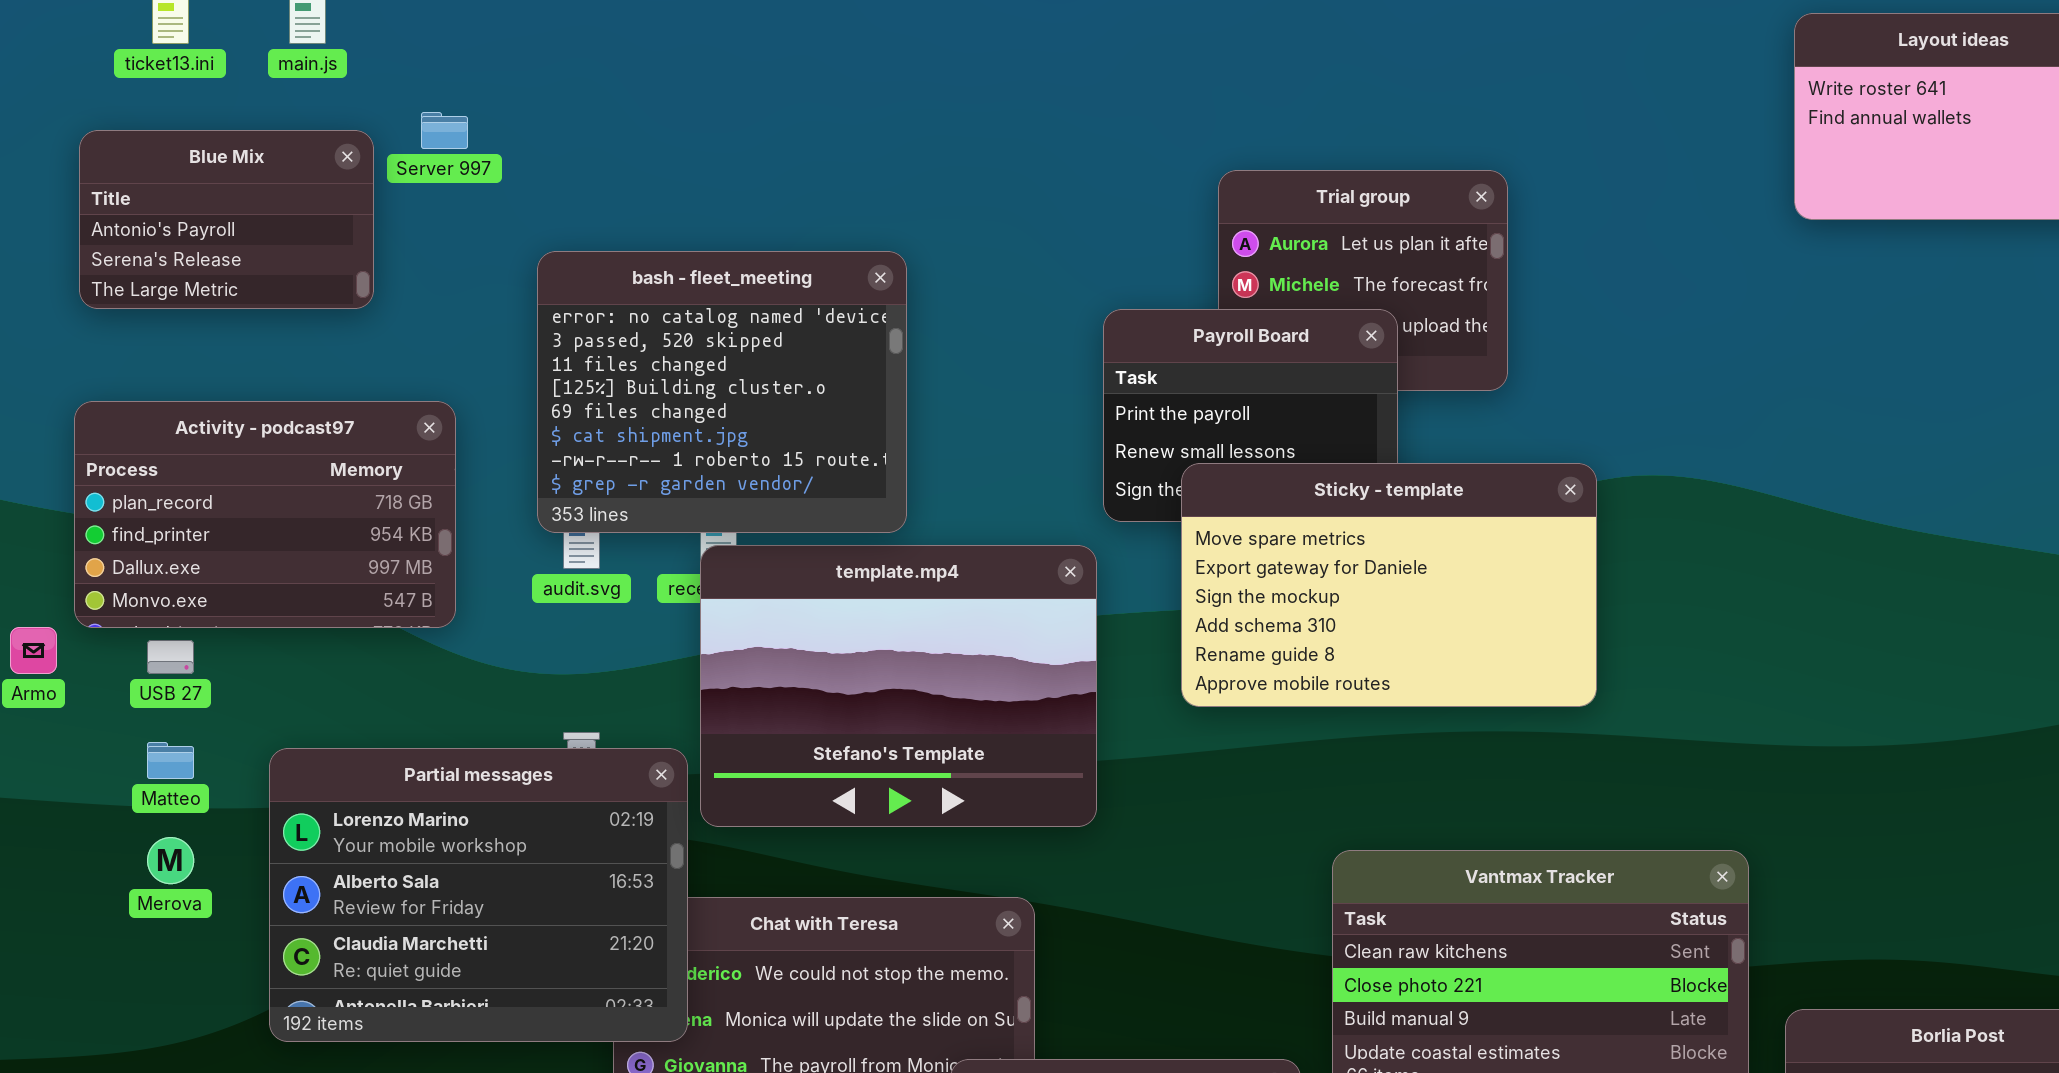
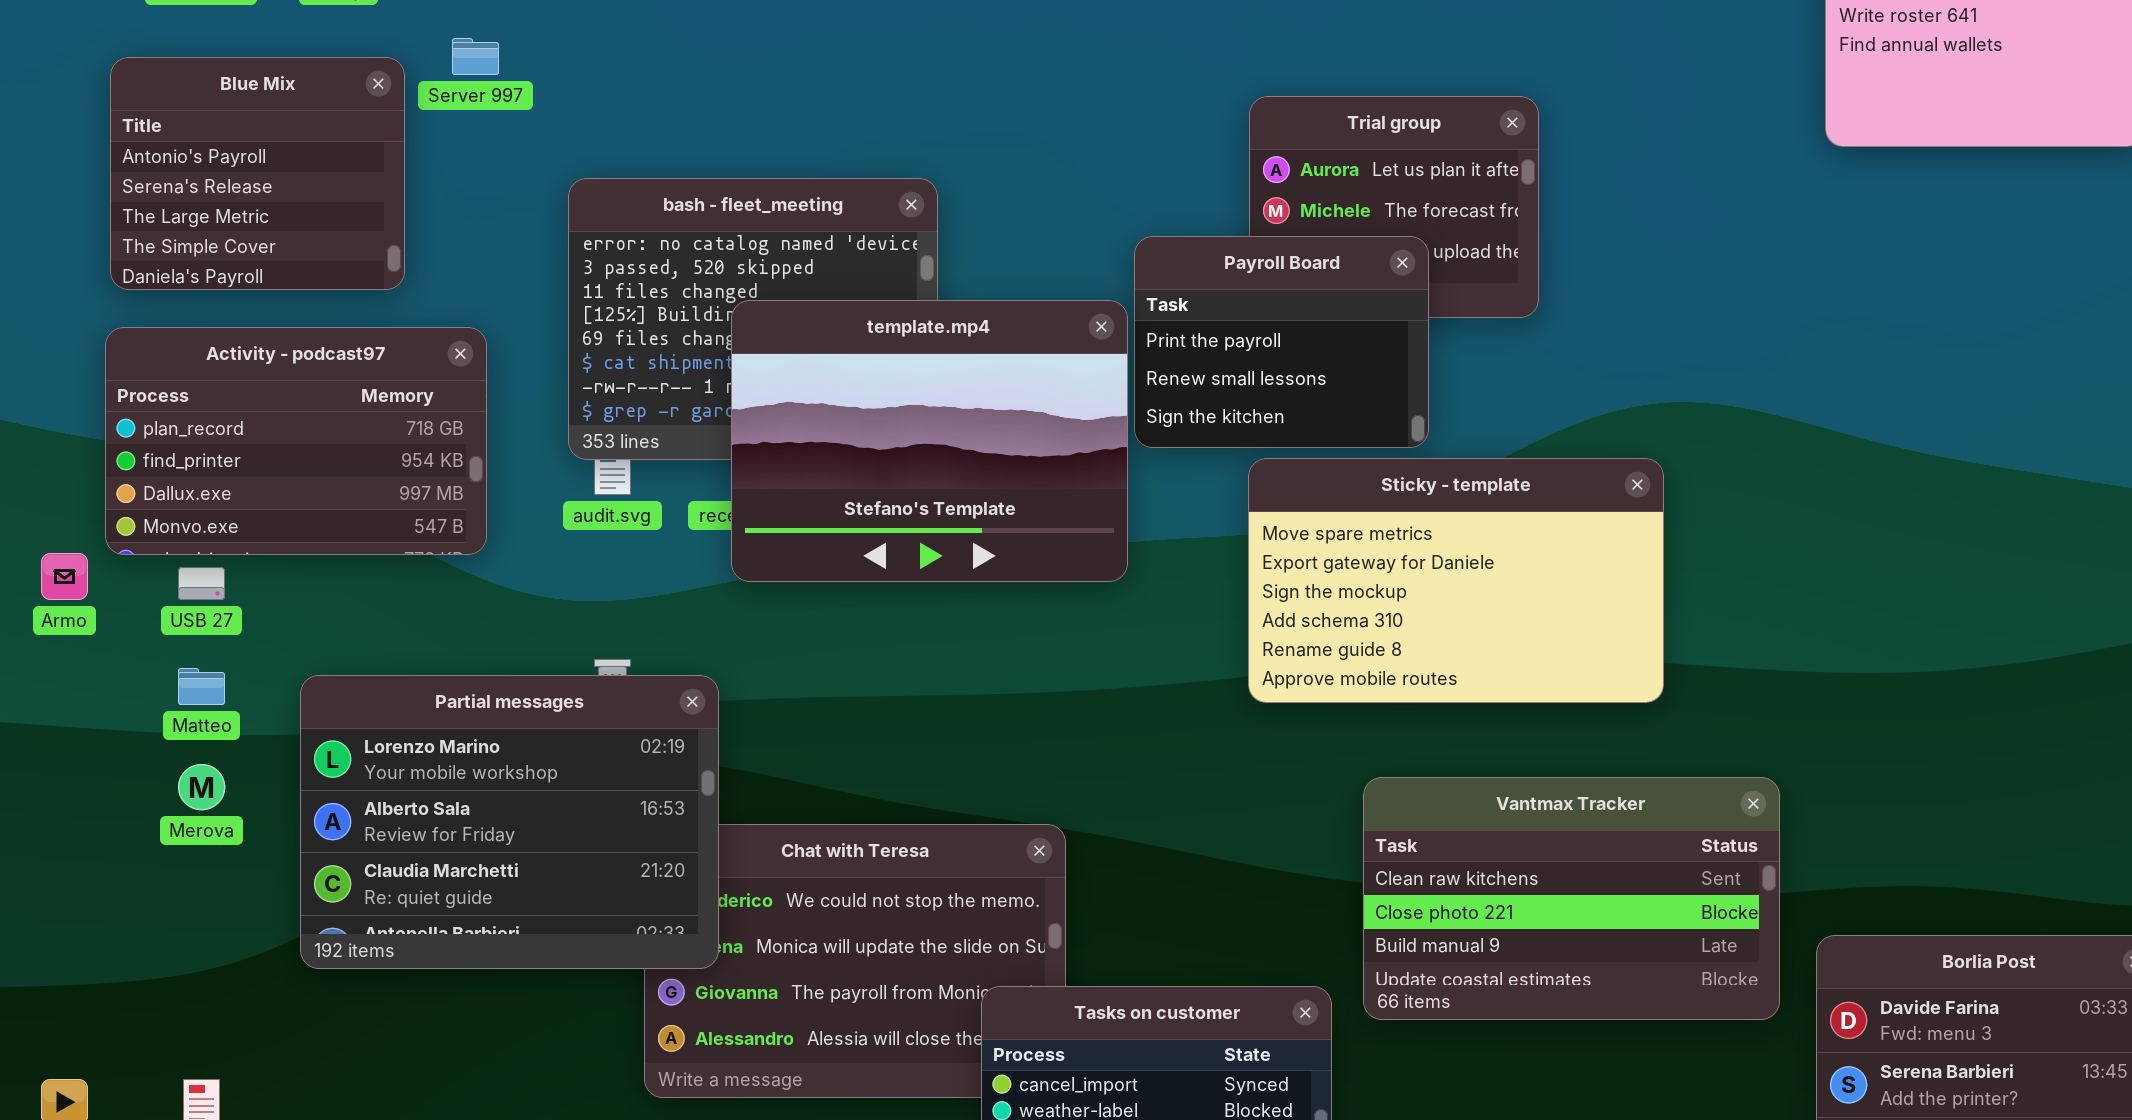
Blue Mix: [79,130,374,309] -> [110,57,405,290], resized
Sticky - template: [1181,463,1597,707] -> [1248,458,1664,703], moved
template.mp4: [700,545,1097,827] -> [731,300,1128,582], moved

